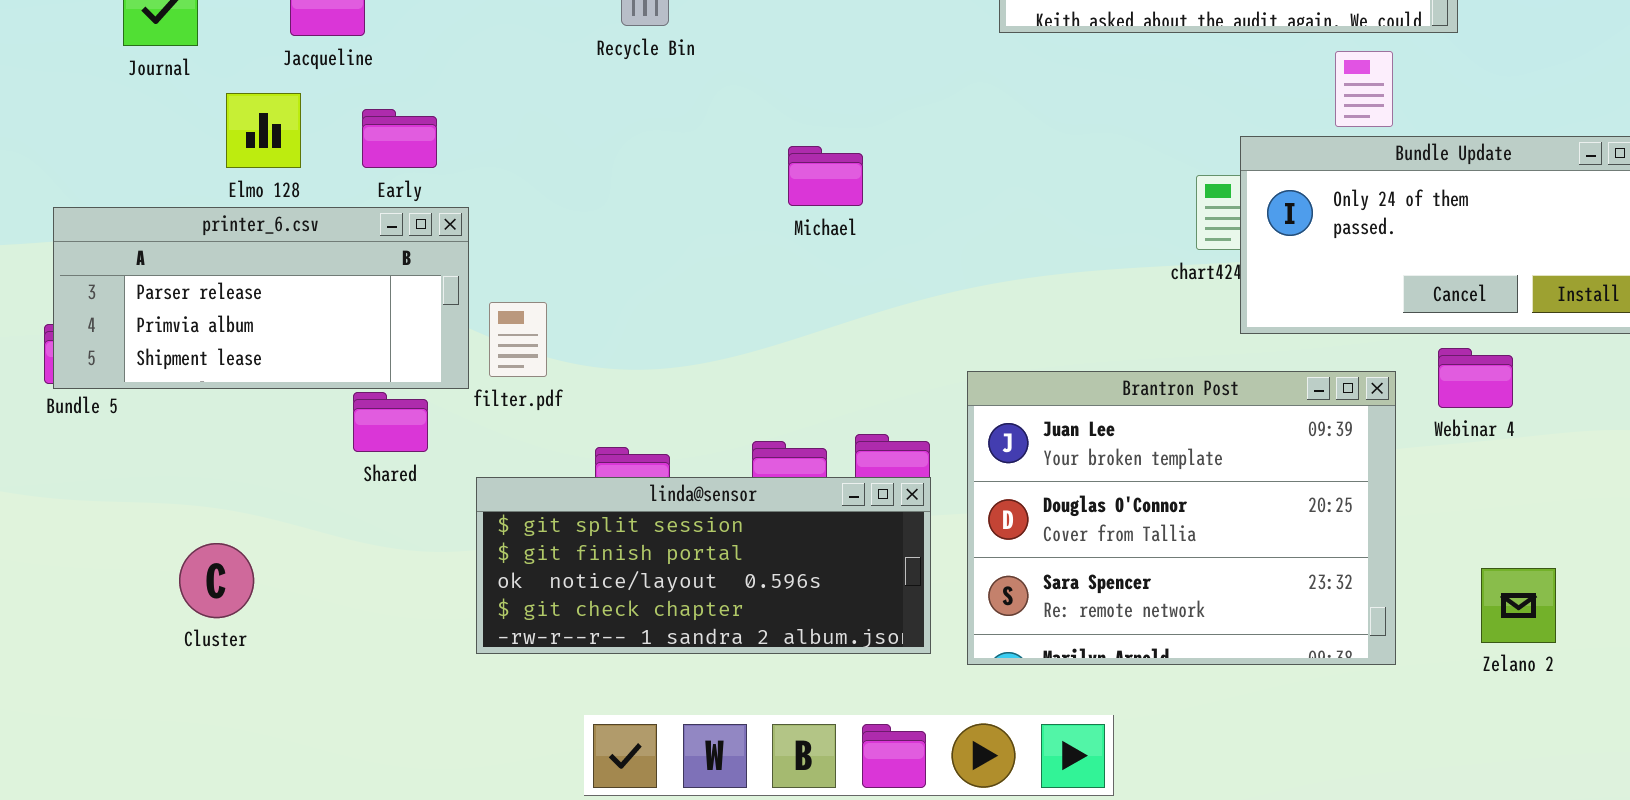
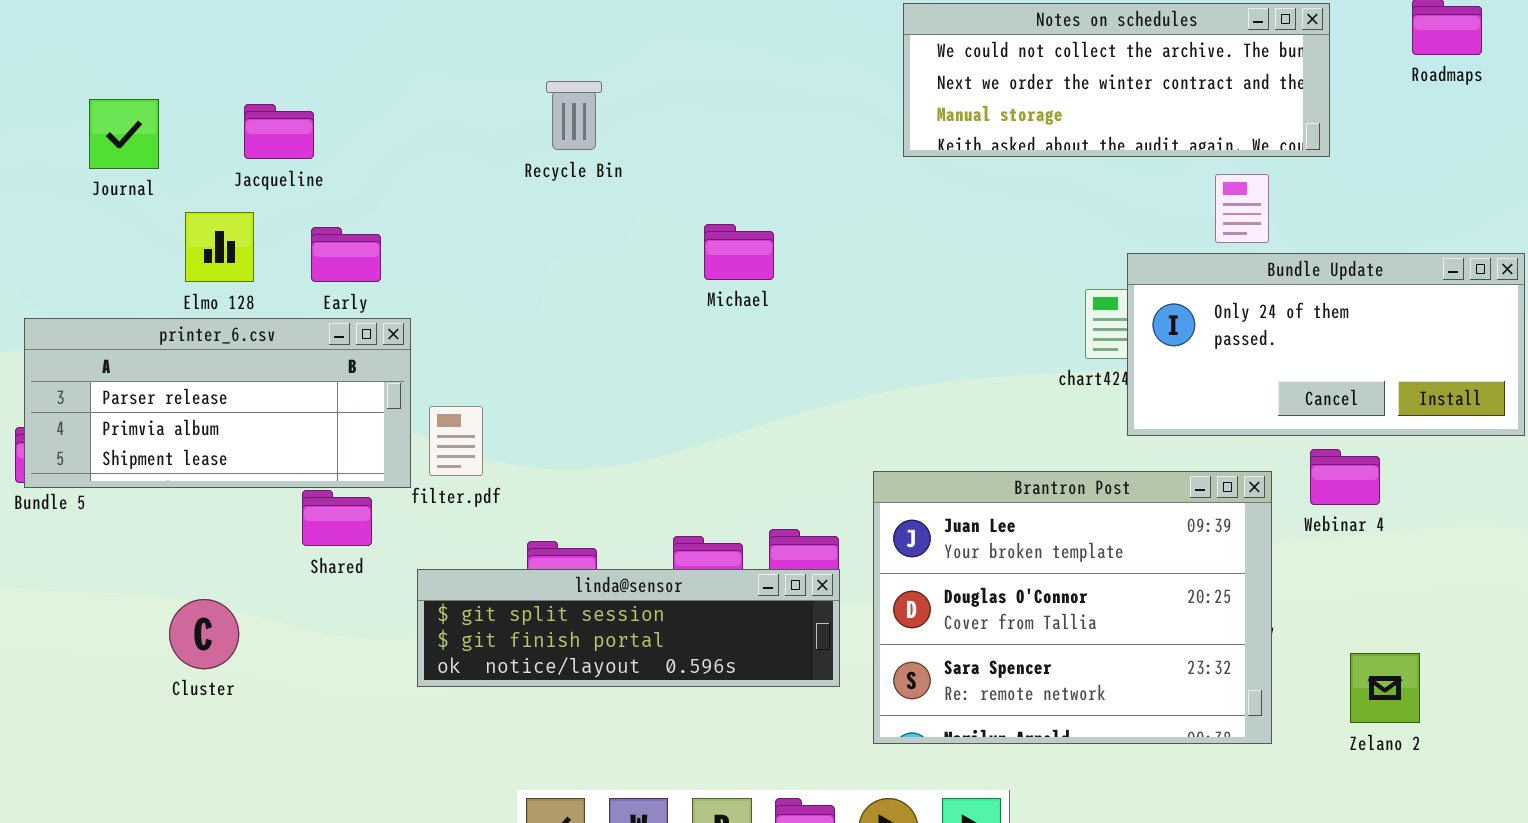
Michael: [788,146,863,206] -> [704,224,774,280], moved
linda@sensor: [476,477,931,654] -> [417,569,840,687], resized
Cluster: [179,543,254,618] -> [169,599,239,669], moved

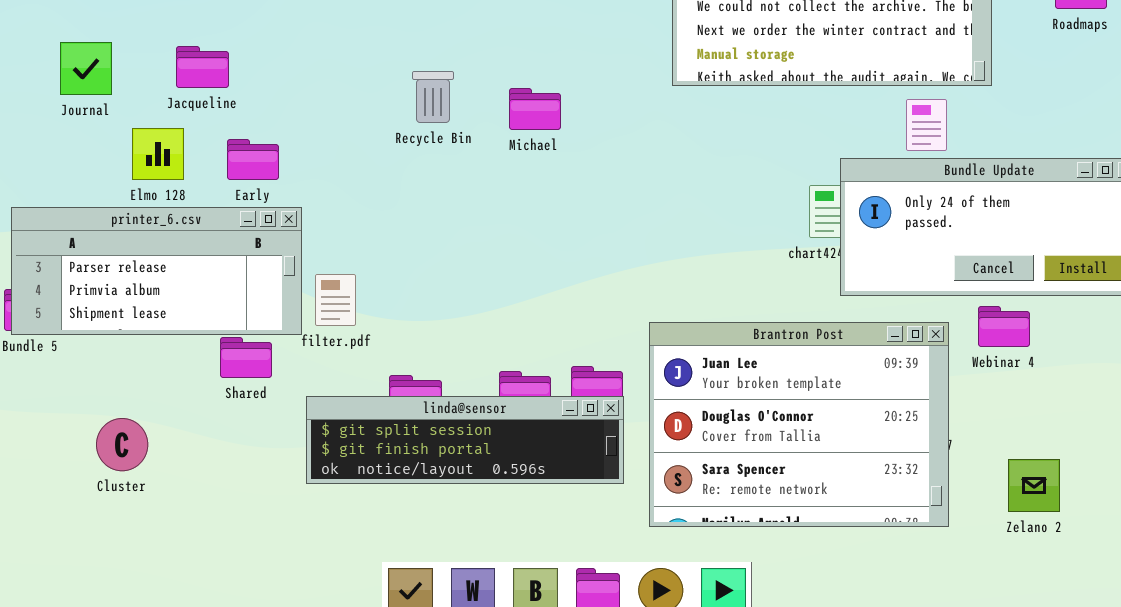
Recycle Bin: [546,81,602,150] -> [412,71,454,123], moved
Michael: [704,224,774,280] -> [509,88,561,130], moved
Cluster: [169,599,239,669] -> [96,418,148,471], moved

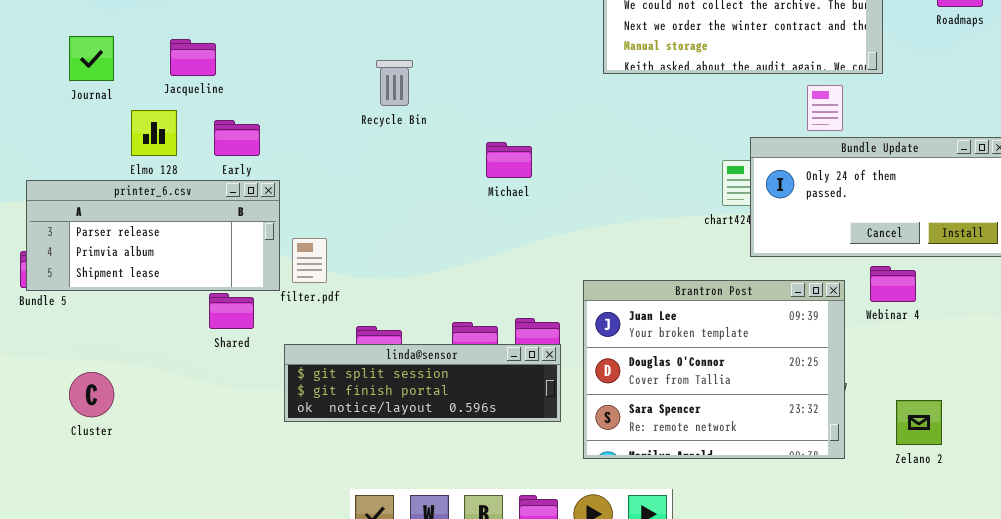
Michael: [509,88,561,130] -> [486,142,532,178], moved
Cluster: [96,418,148,471] -> [69,372,114,417], moved

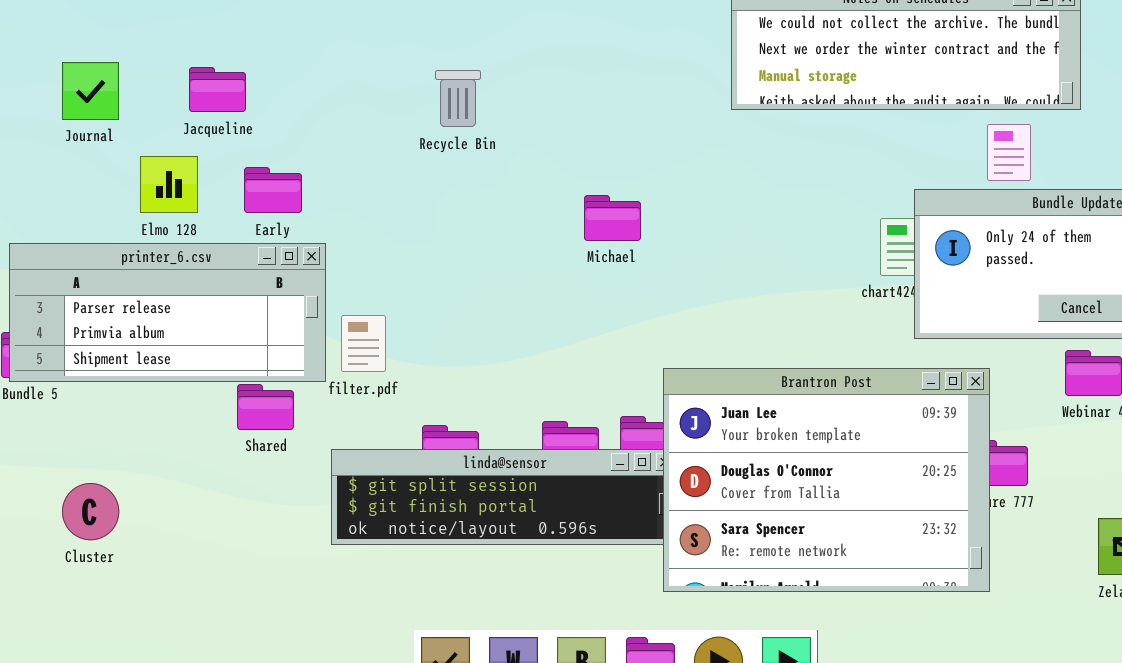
Recycle Bin: [376,60,413,106] -> [435,70,481,127], moved
Brantron Post: [583,280,845,459] -> [663,368,990,592], moved

